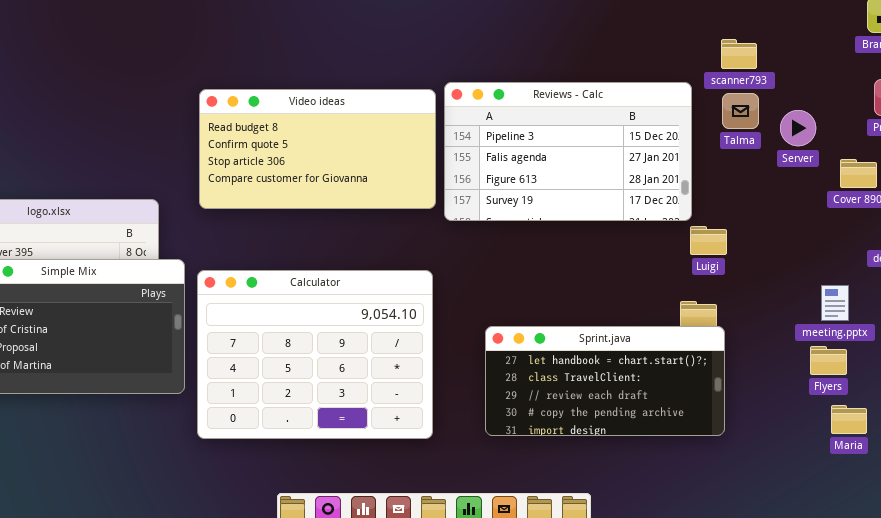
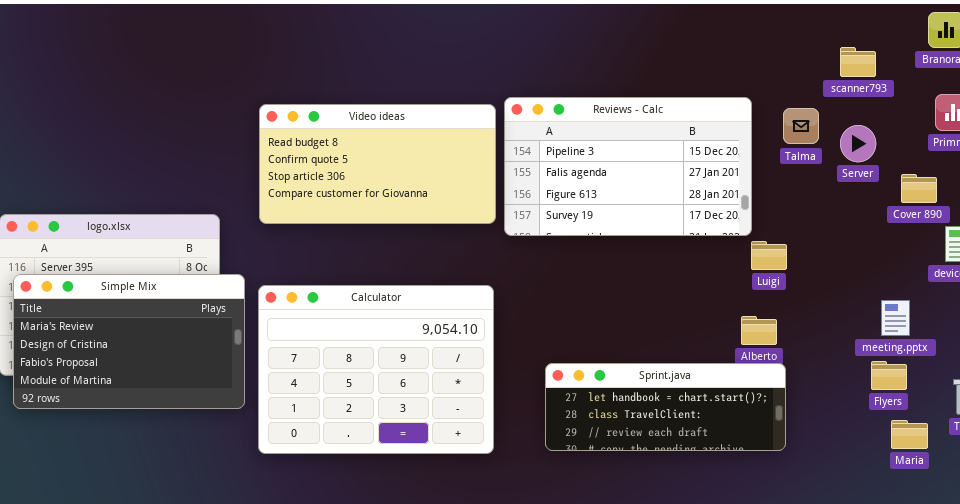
scanner793: [721,39,757,69] -> [840,47,876,77], moved
Sprint.java: [485,326,725,436] -> [545,363,786,451], resized

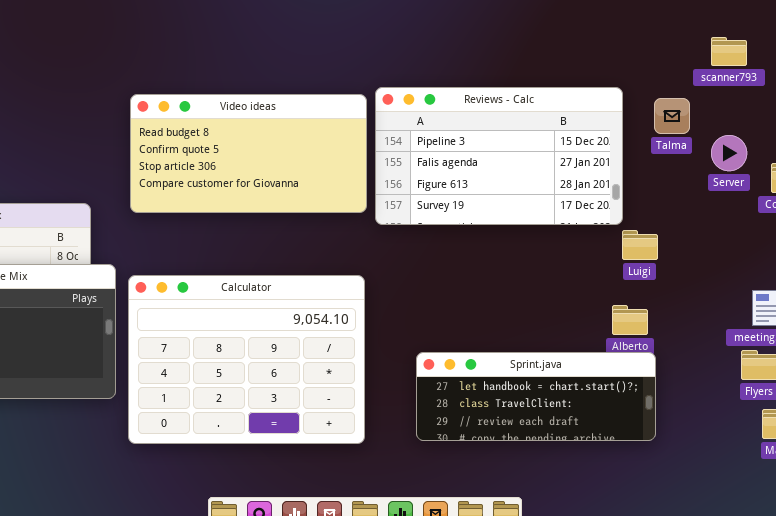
Server: [840,125,876,162] -> [711,135,747,171], moved

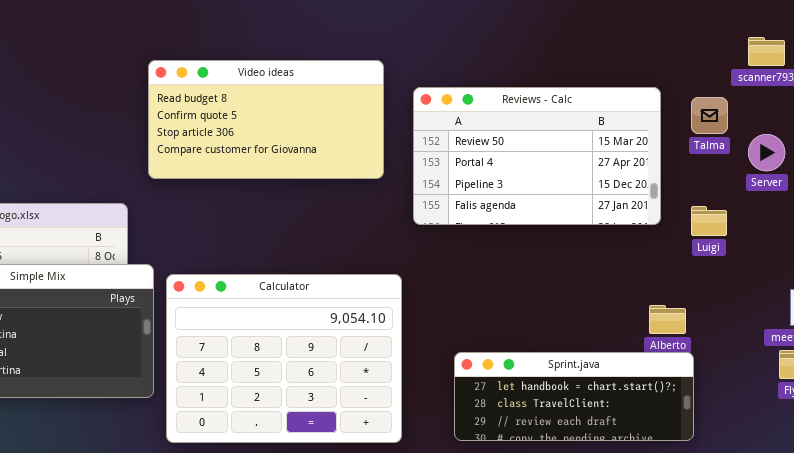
Reviews - Calc: [375,87,623,225] -> [413,87,661,225], scrolled up 2 rows
Video ideas: [130,94,367,213] -> [148,60,384,179], moved
Luigi: [622,230,658,260] -> [691,206,727,236], moved

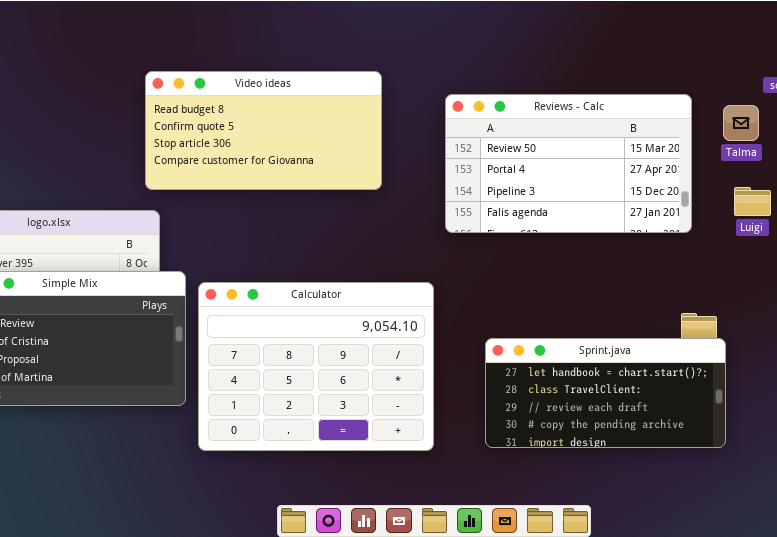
Video ideas: [148,60,384,179] -> [145,71,382,190], moved
Luigi: [691,206,727,236] -> [734,187,771,216], moved
Sprint.java: [454,352,694,441] -> [485,338,726,448], resized

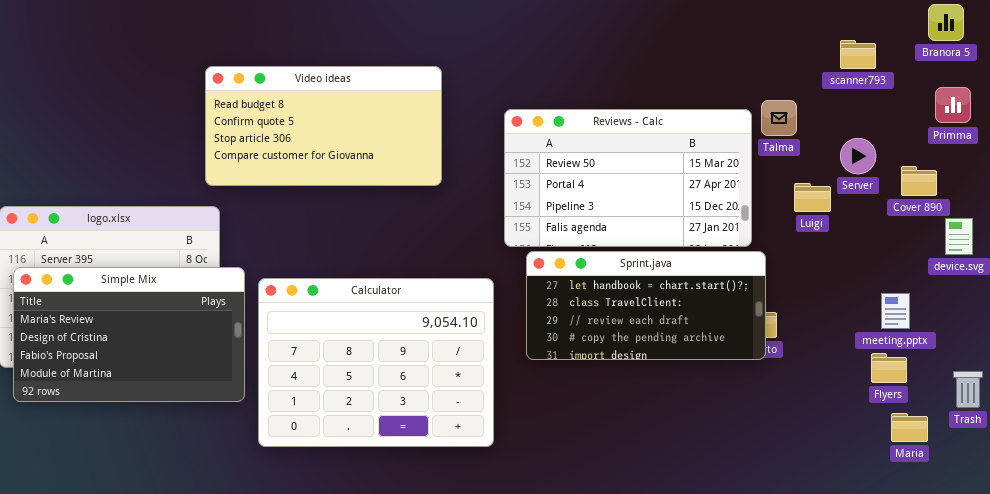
Reviews - Calc: [445,94,692,233] -> [504,109,752,247], moved
Talma: [723,105,759,141] -> [761,100,797,136], moved
Sprint.java: [485,338,726,448] -> [526,251,766,360], moved

